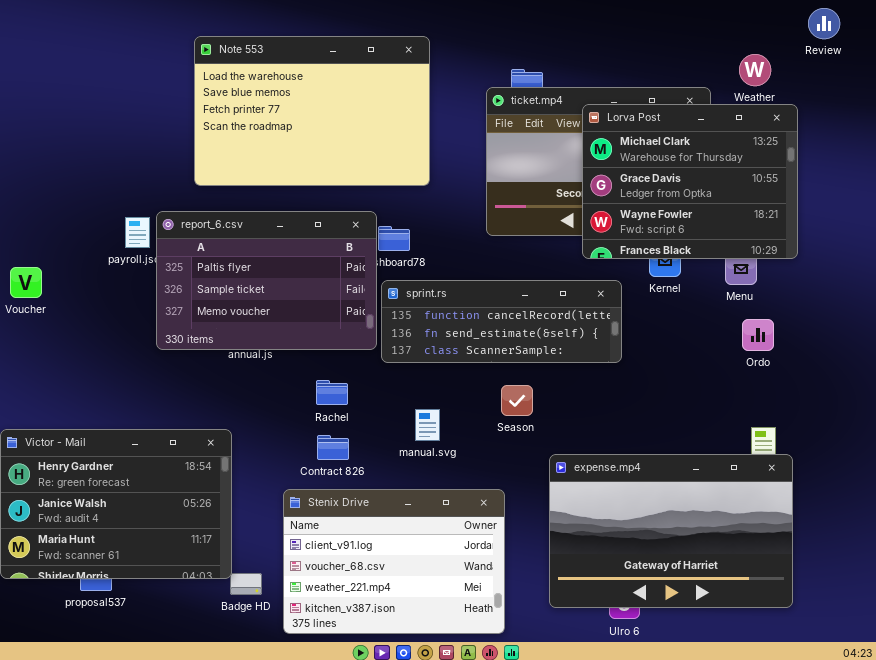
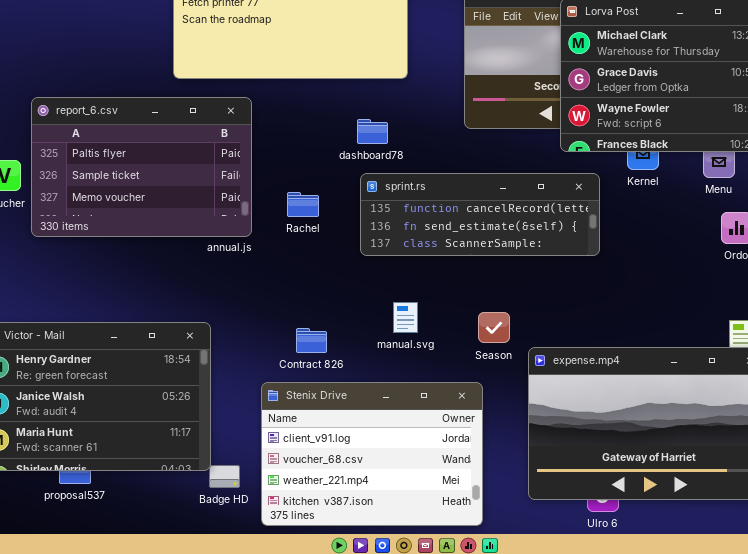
report_6.csv: [156,211,377,350] -> [31,97,252,237], moved
Rachel: [316,380,348,405] -> [287,192,319,217], moved
Season: [501,385,533,416] -> [478,312,510,343], moved

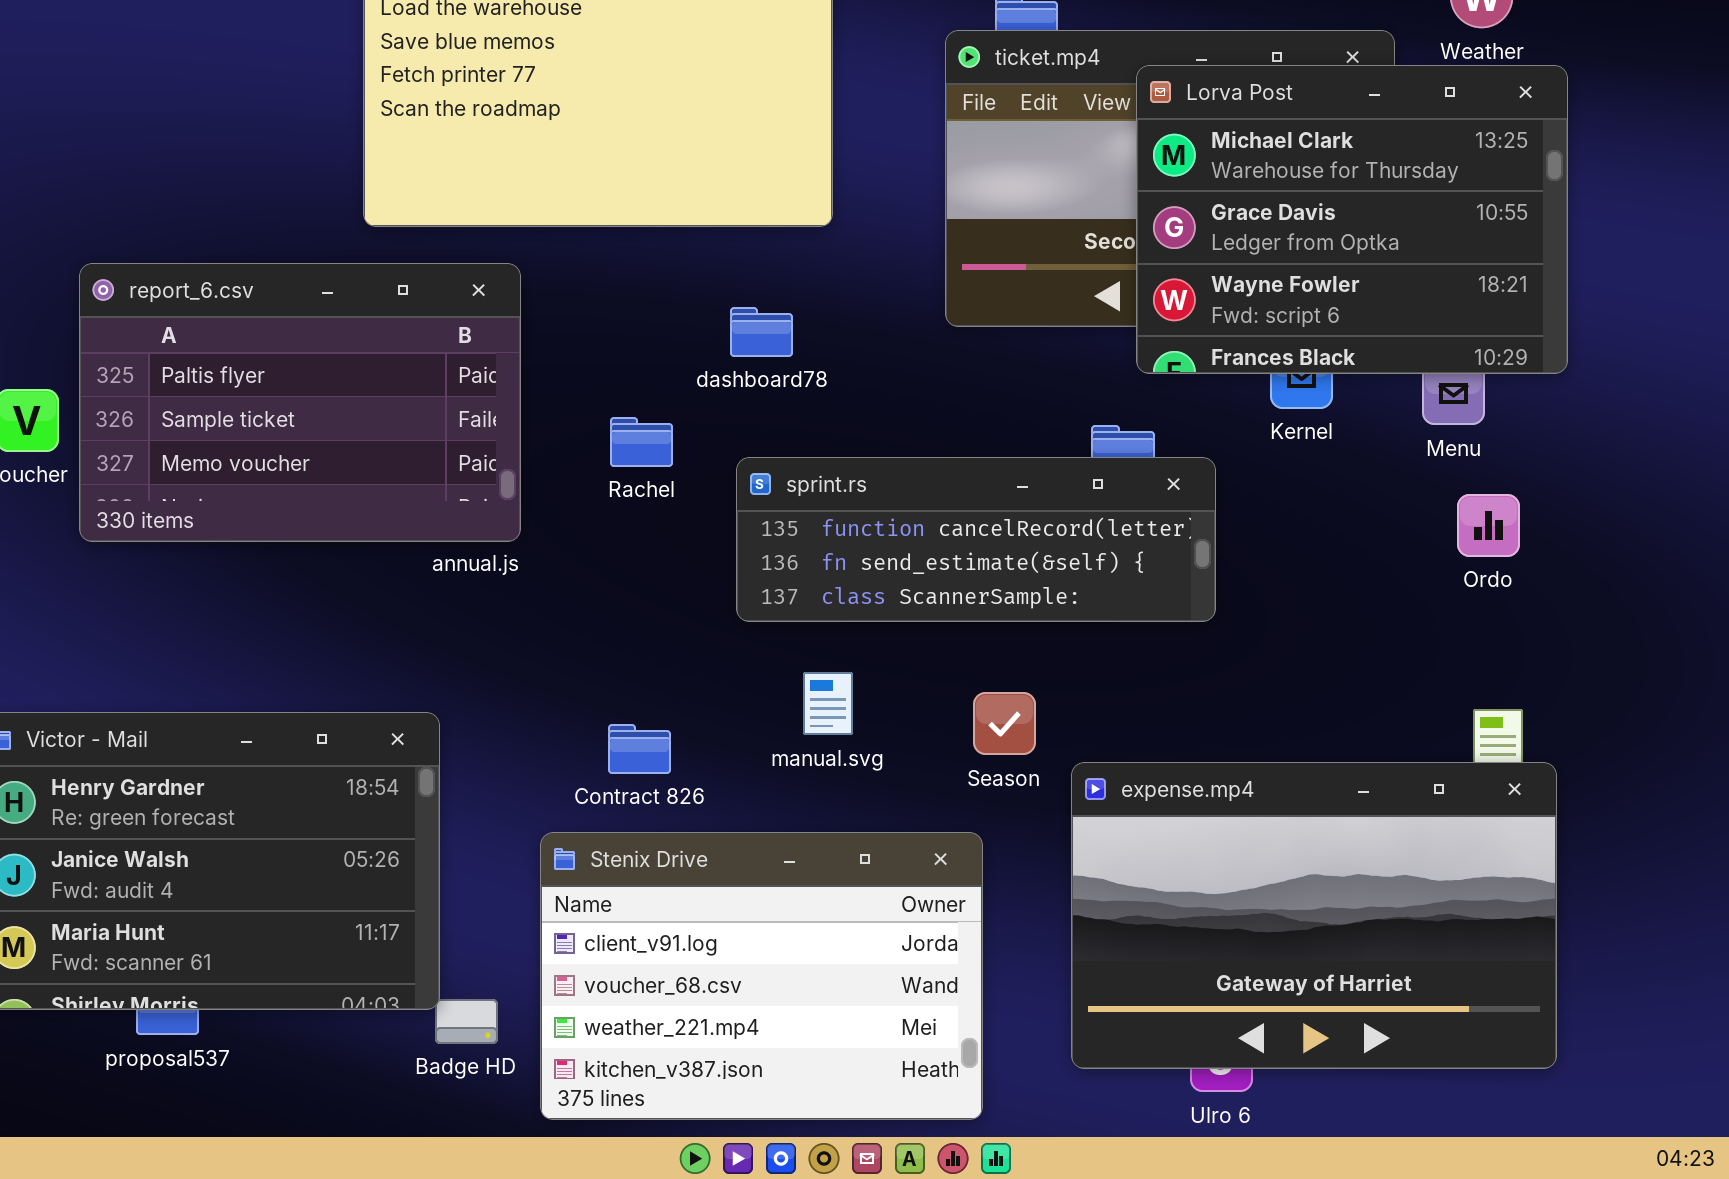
sprint.rs: [360,173,600,256] -> [736,457,1216,622], moved
Rachel: [287,192,319,217] -> [610,417,673,467], moved

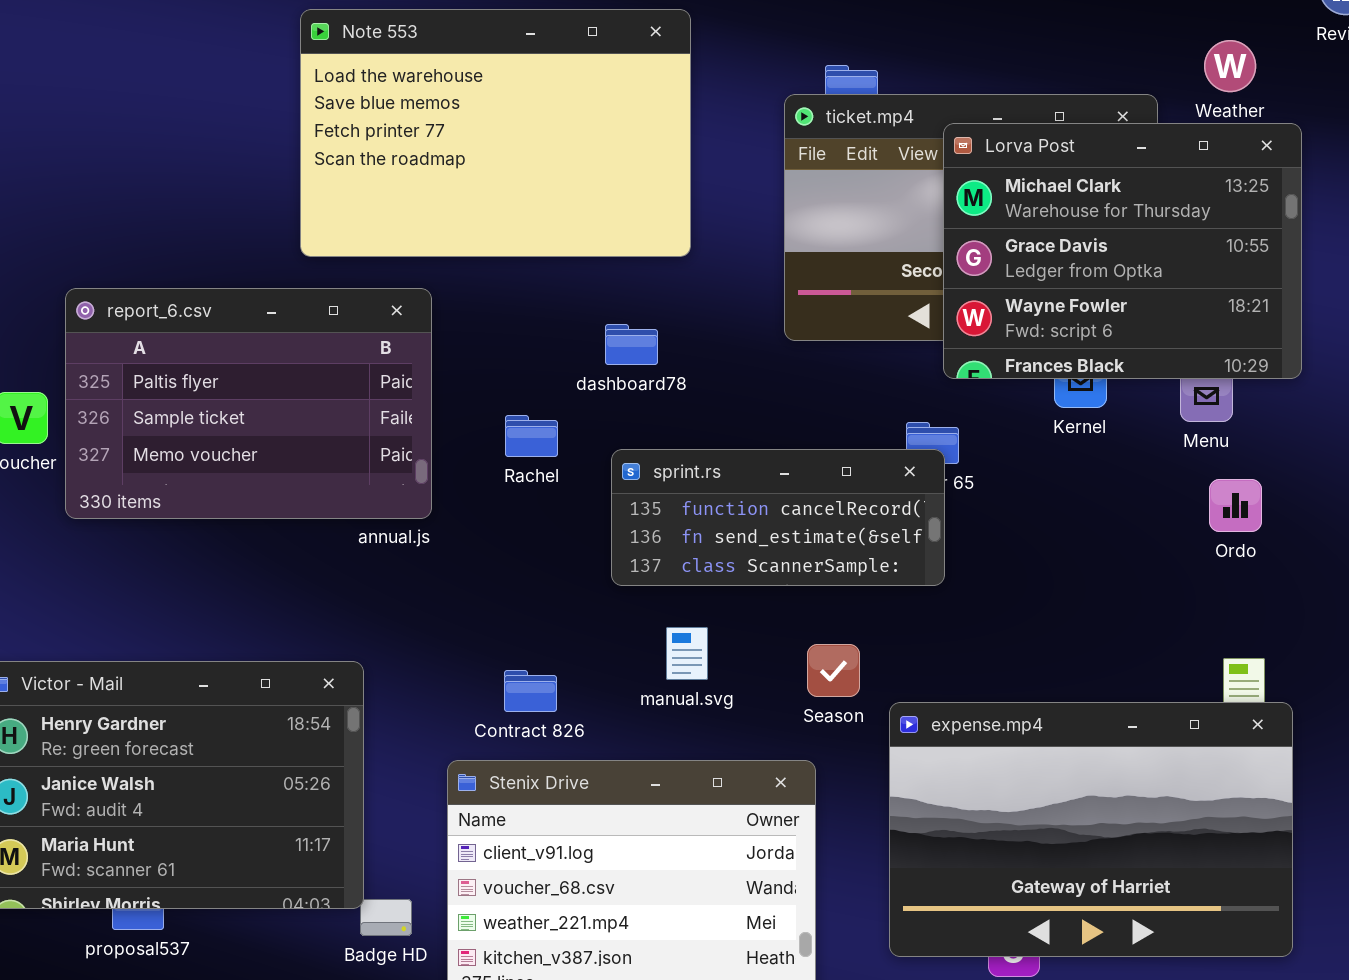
sprint.rs: [736,457,1216,622] -> [611,449,945,586], resized

